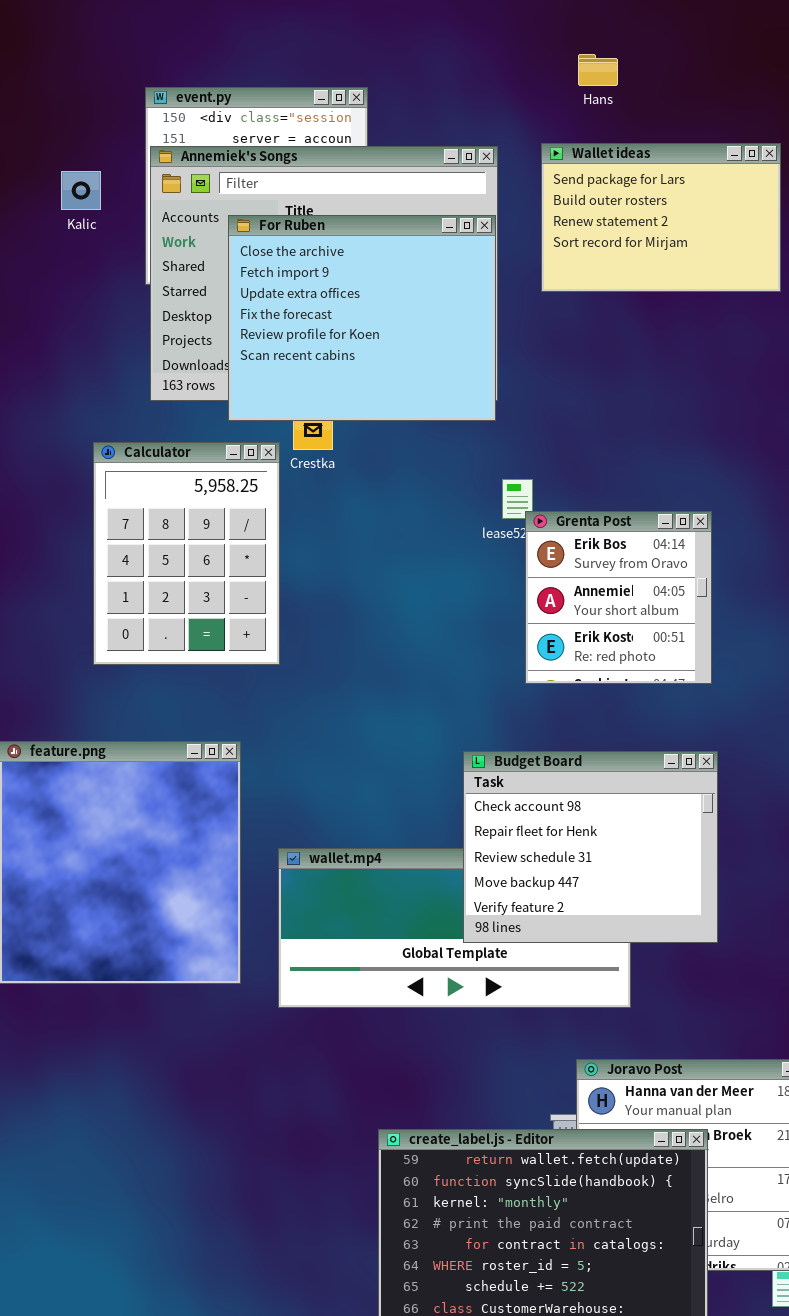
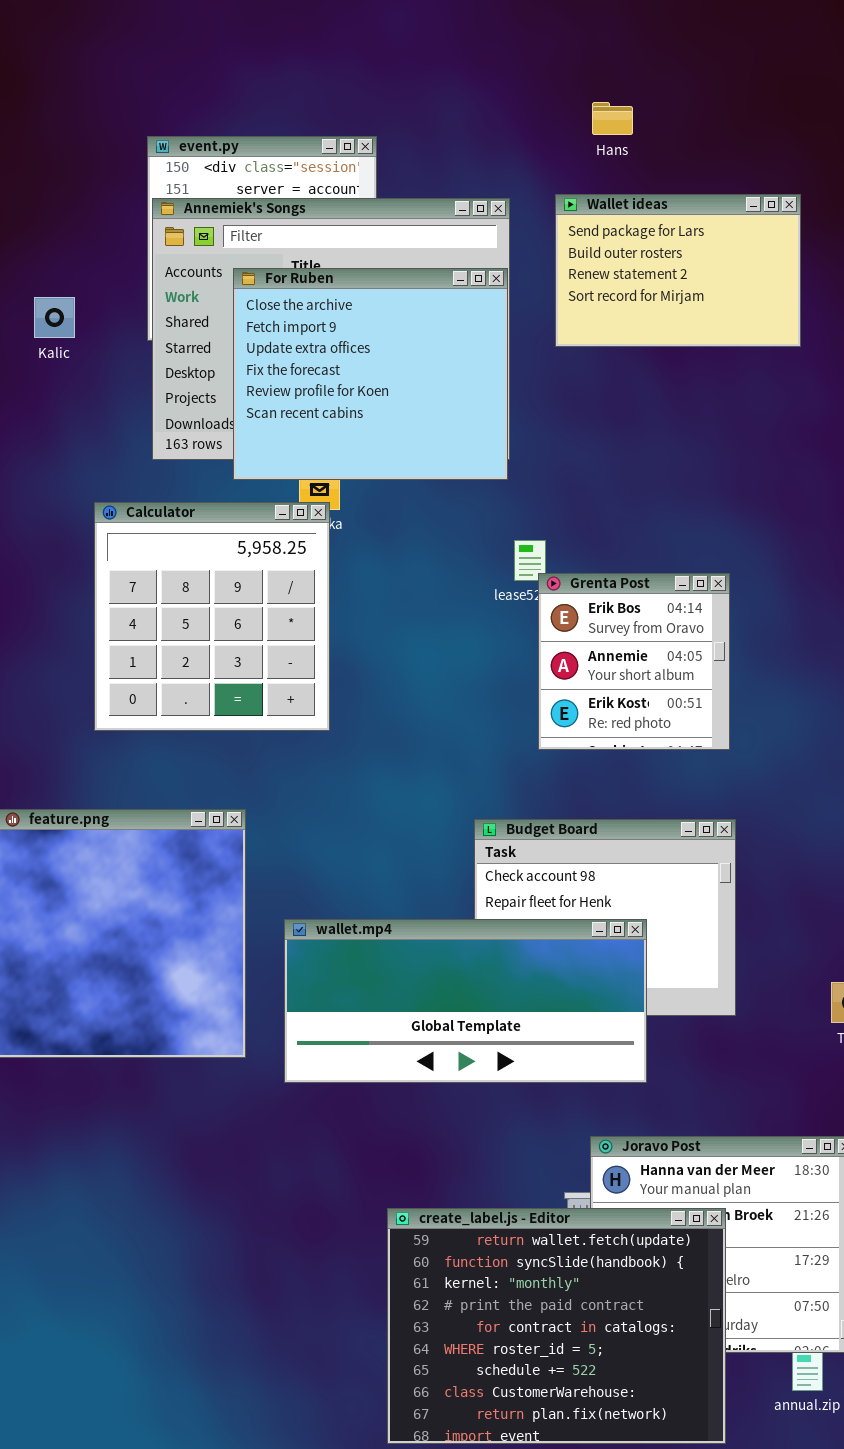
Kalic: [61,171,101,210] -> [34,297,75,338], moved
Calculator: [93,442,280,665] -> [94,502,330,731], resized
wallet.mp4: [278,848,631,1008] -> [284,919,647,1083], raised

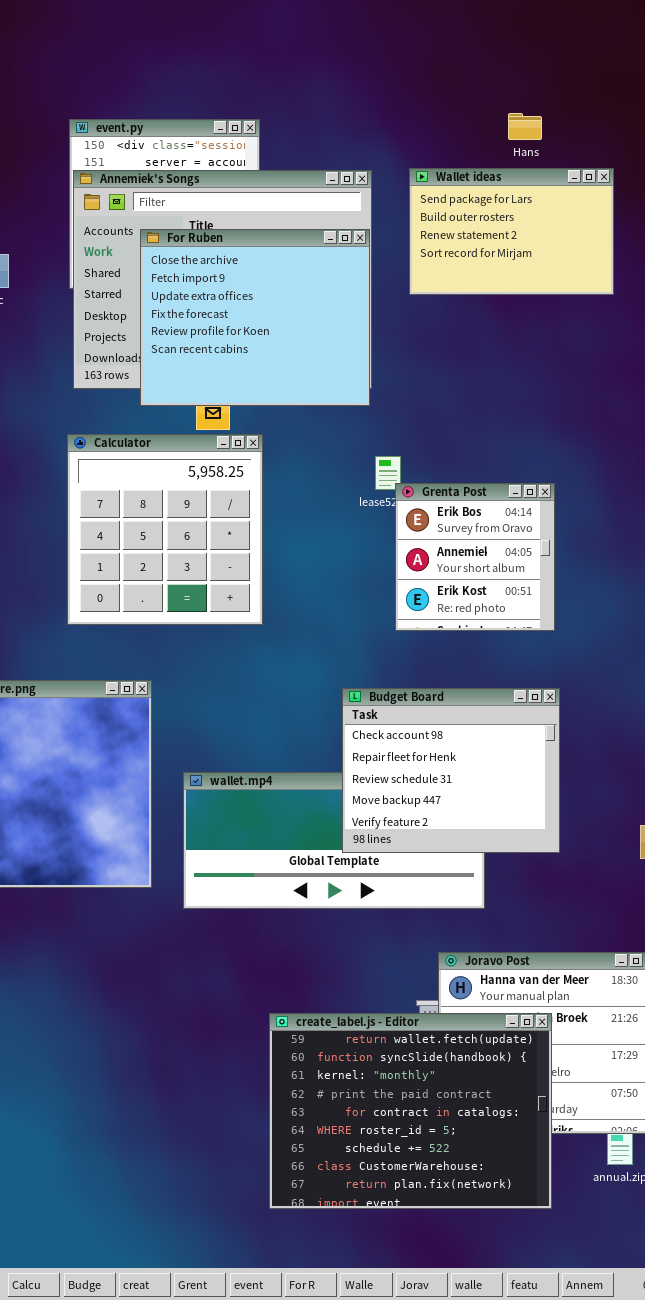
Hans: [592,102,633,135] -> [508,113,542,140], moved
Calculator: [94,502,330,731] -> [67,434,263,625], moved
Budget Board: [474,819,736,1016] -> [342,688,560,853], raised

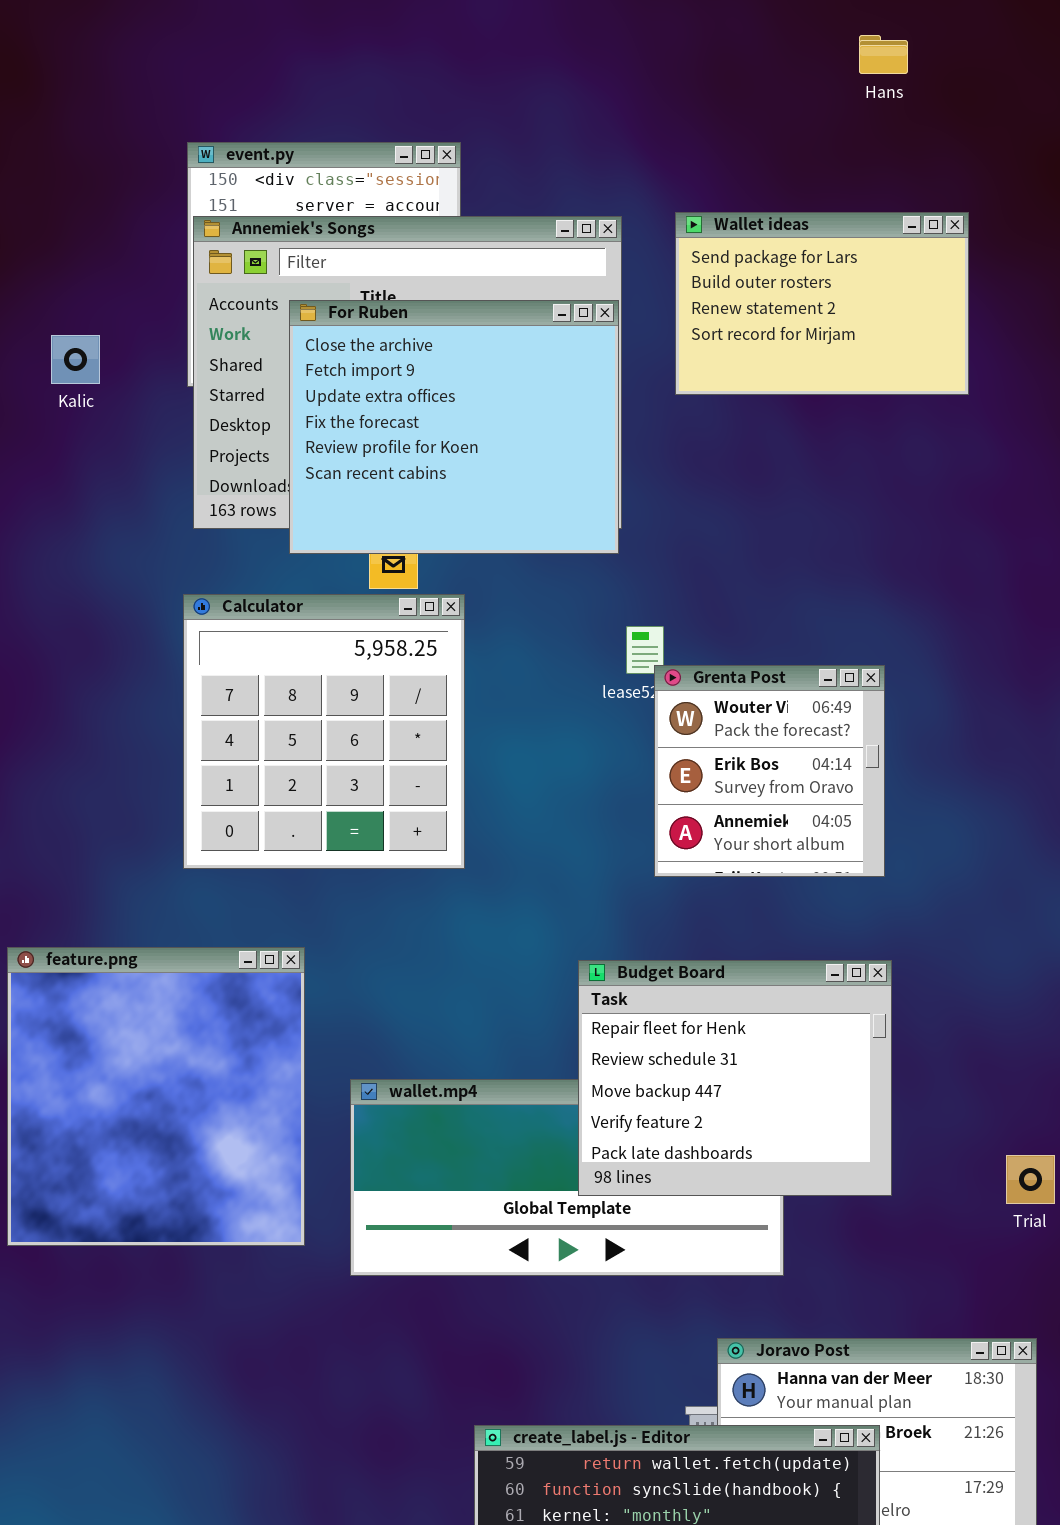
Hans: [508,113,542,140] -> [859,35,908,74], moved
Grenta Post: [395,483,555,631] -> [654,665,885,877], scrolled up 1 row
Budget Board: [342,688,560,853] -> [578,960,892,1196], scrolled down 1 row

